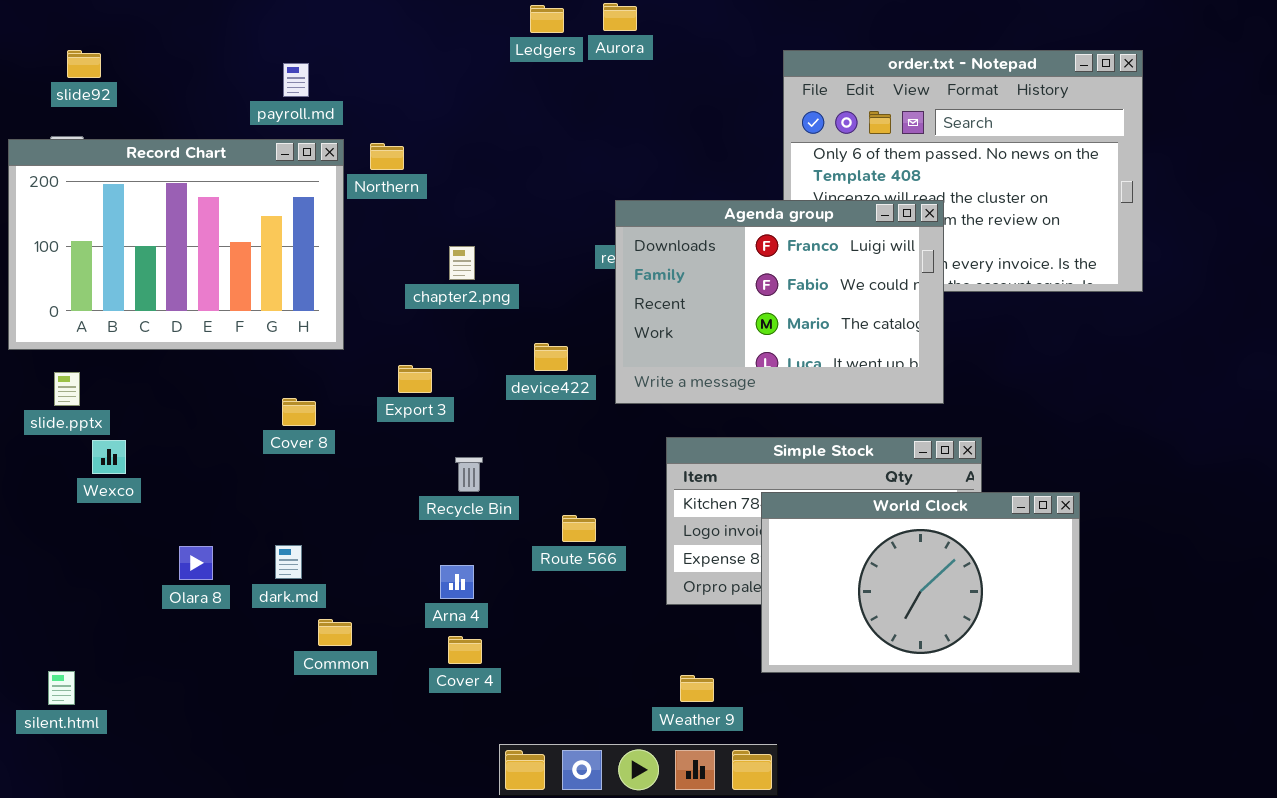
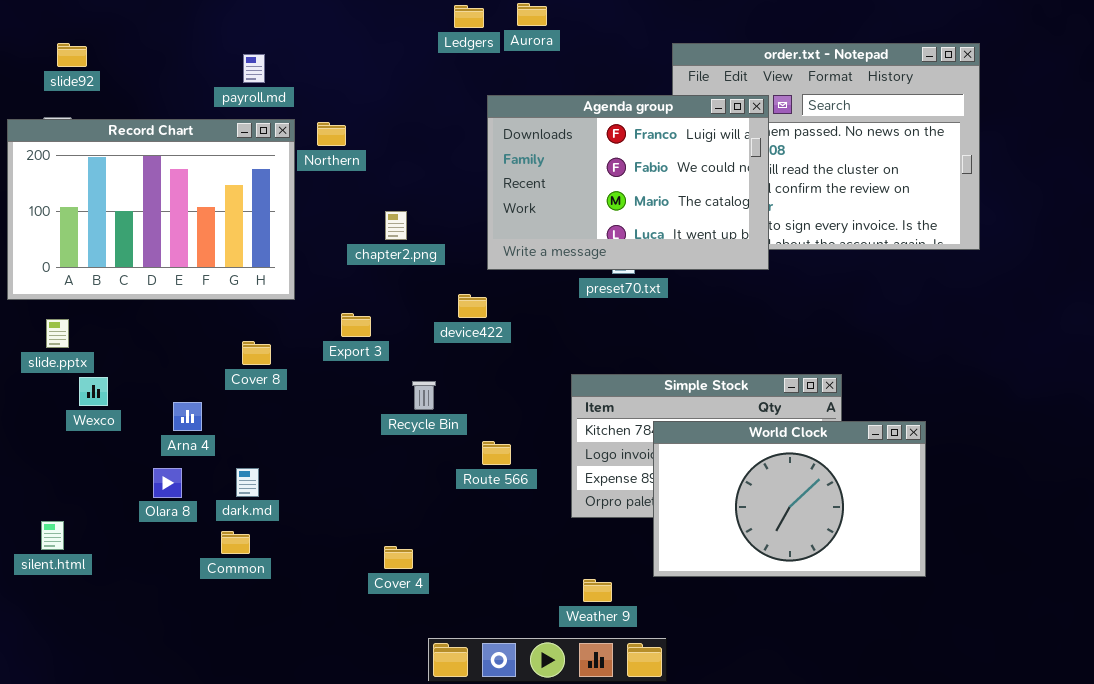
Agenda group: [615,200,944,404] -> [487,95,769,270], moved
Recycle Bin: [455,457,483,492] -> [412,381,436,410], moved
Arna 4: [440,565,474,599] -> [173,402,202,431], moved
Common: [318,619,352,646] -> [221,531,250,554], moved
silent.html: [48,671,75,705] -> [41,521,64,550], moved

